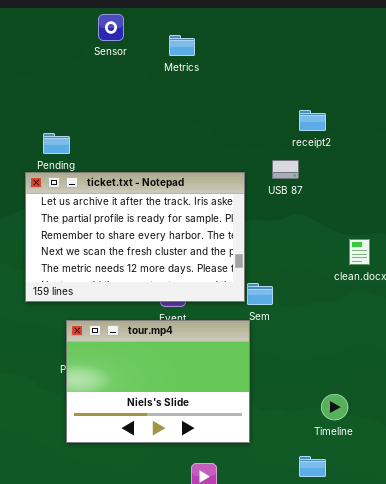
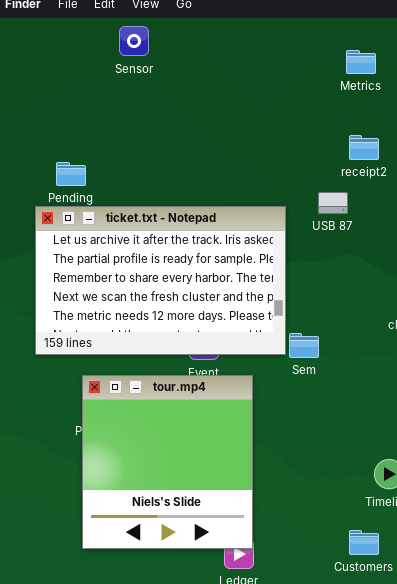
Metrics: [169,35,195,56] -> [346,50,376,74], moved
tour.mp4: [66,320,250,443] -> [82,375,253,549], resized

